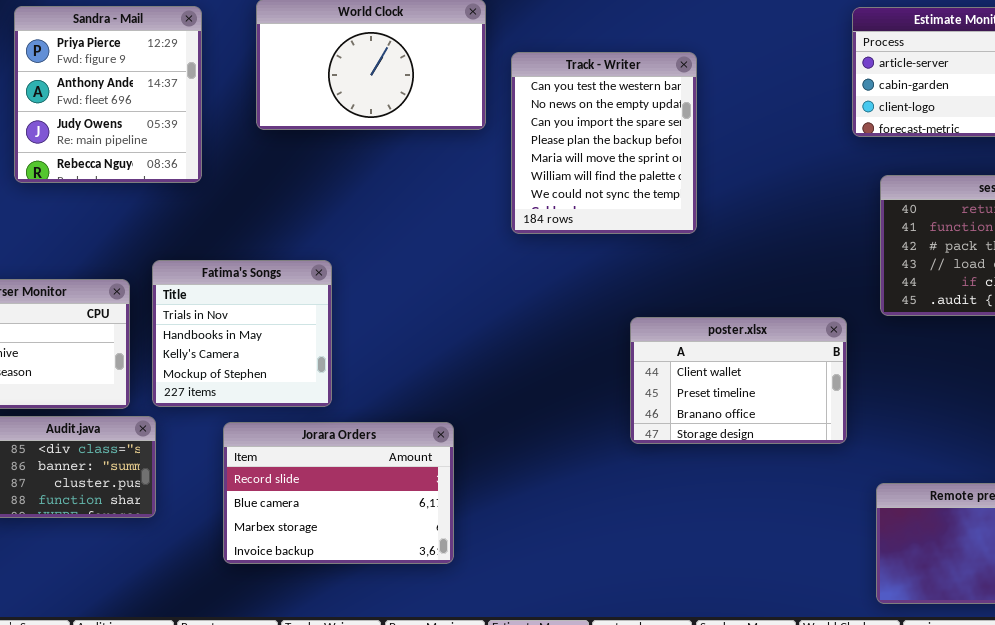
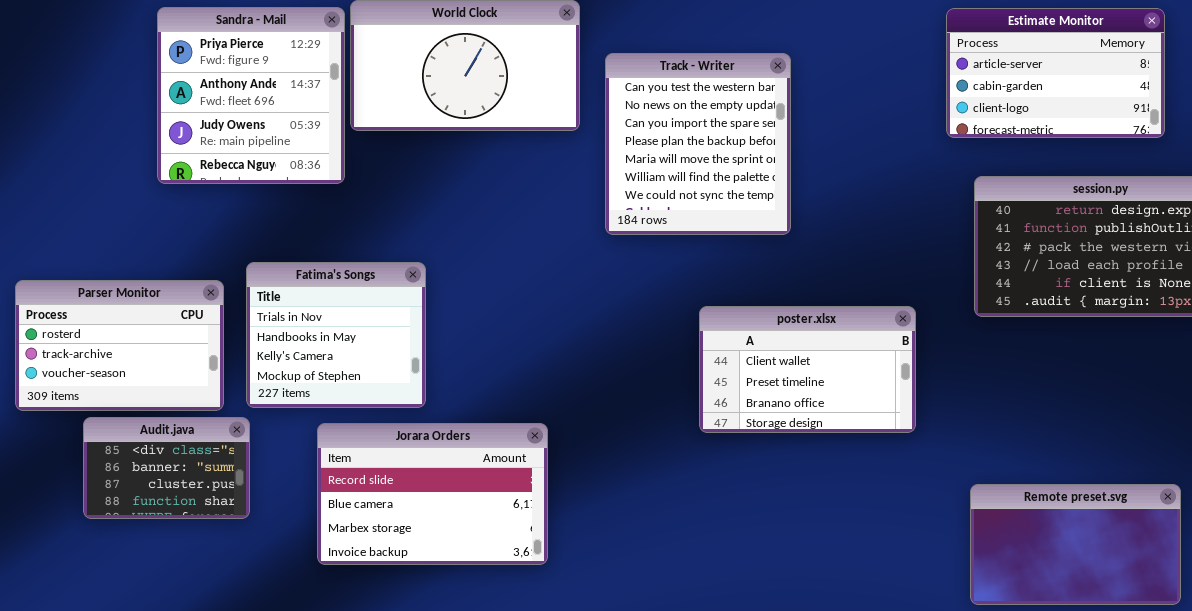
Sandra - Mail: [14,6,202,183] -> [157,7,345,184], moved
poster.xlsx: [630,317,847,444] -> [699,306,916,433], moved

